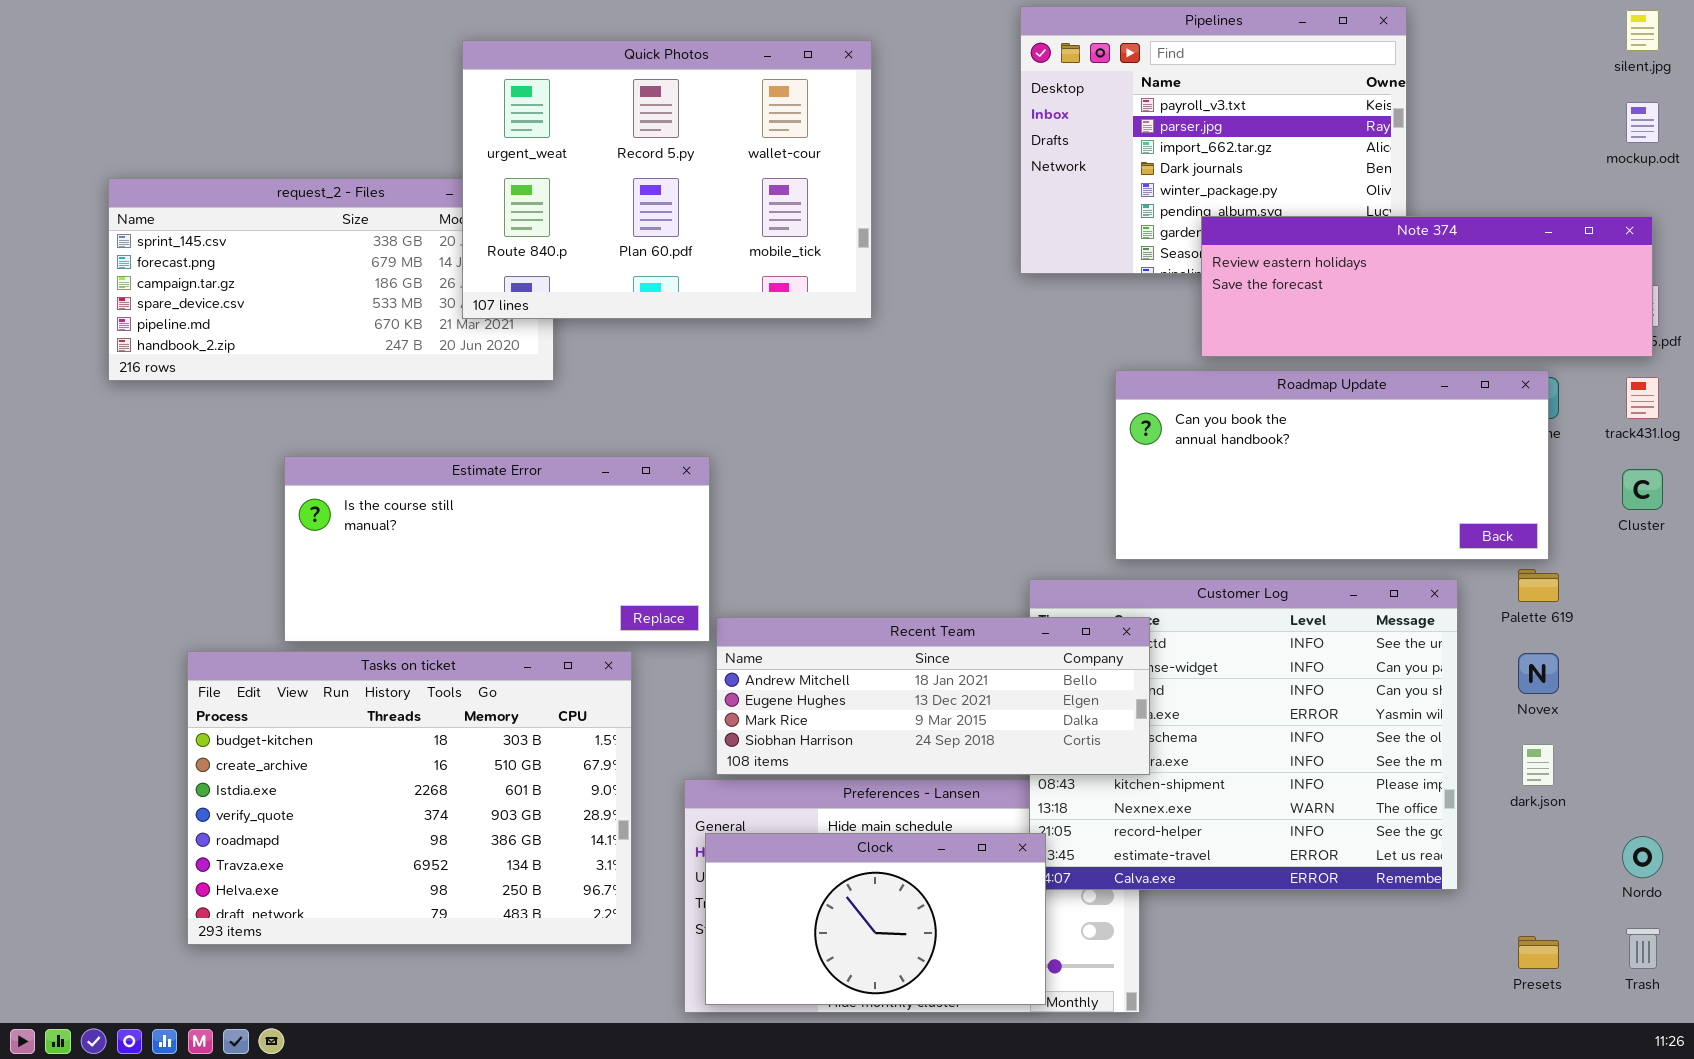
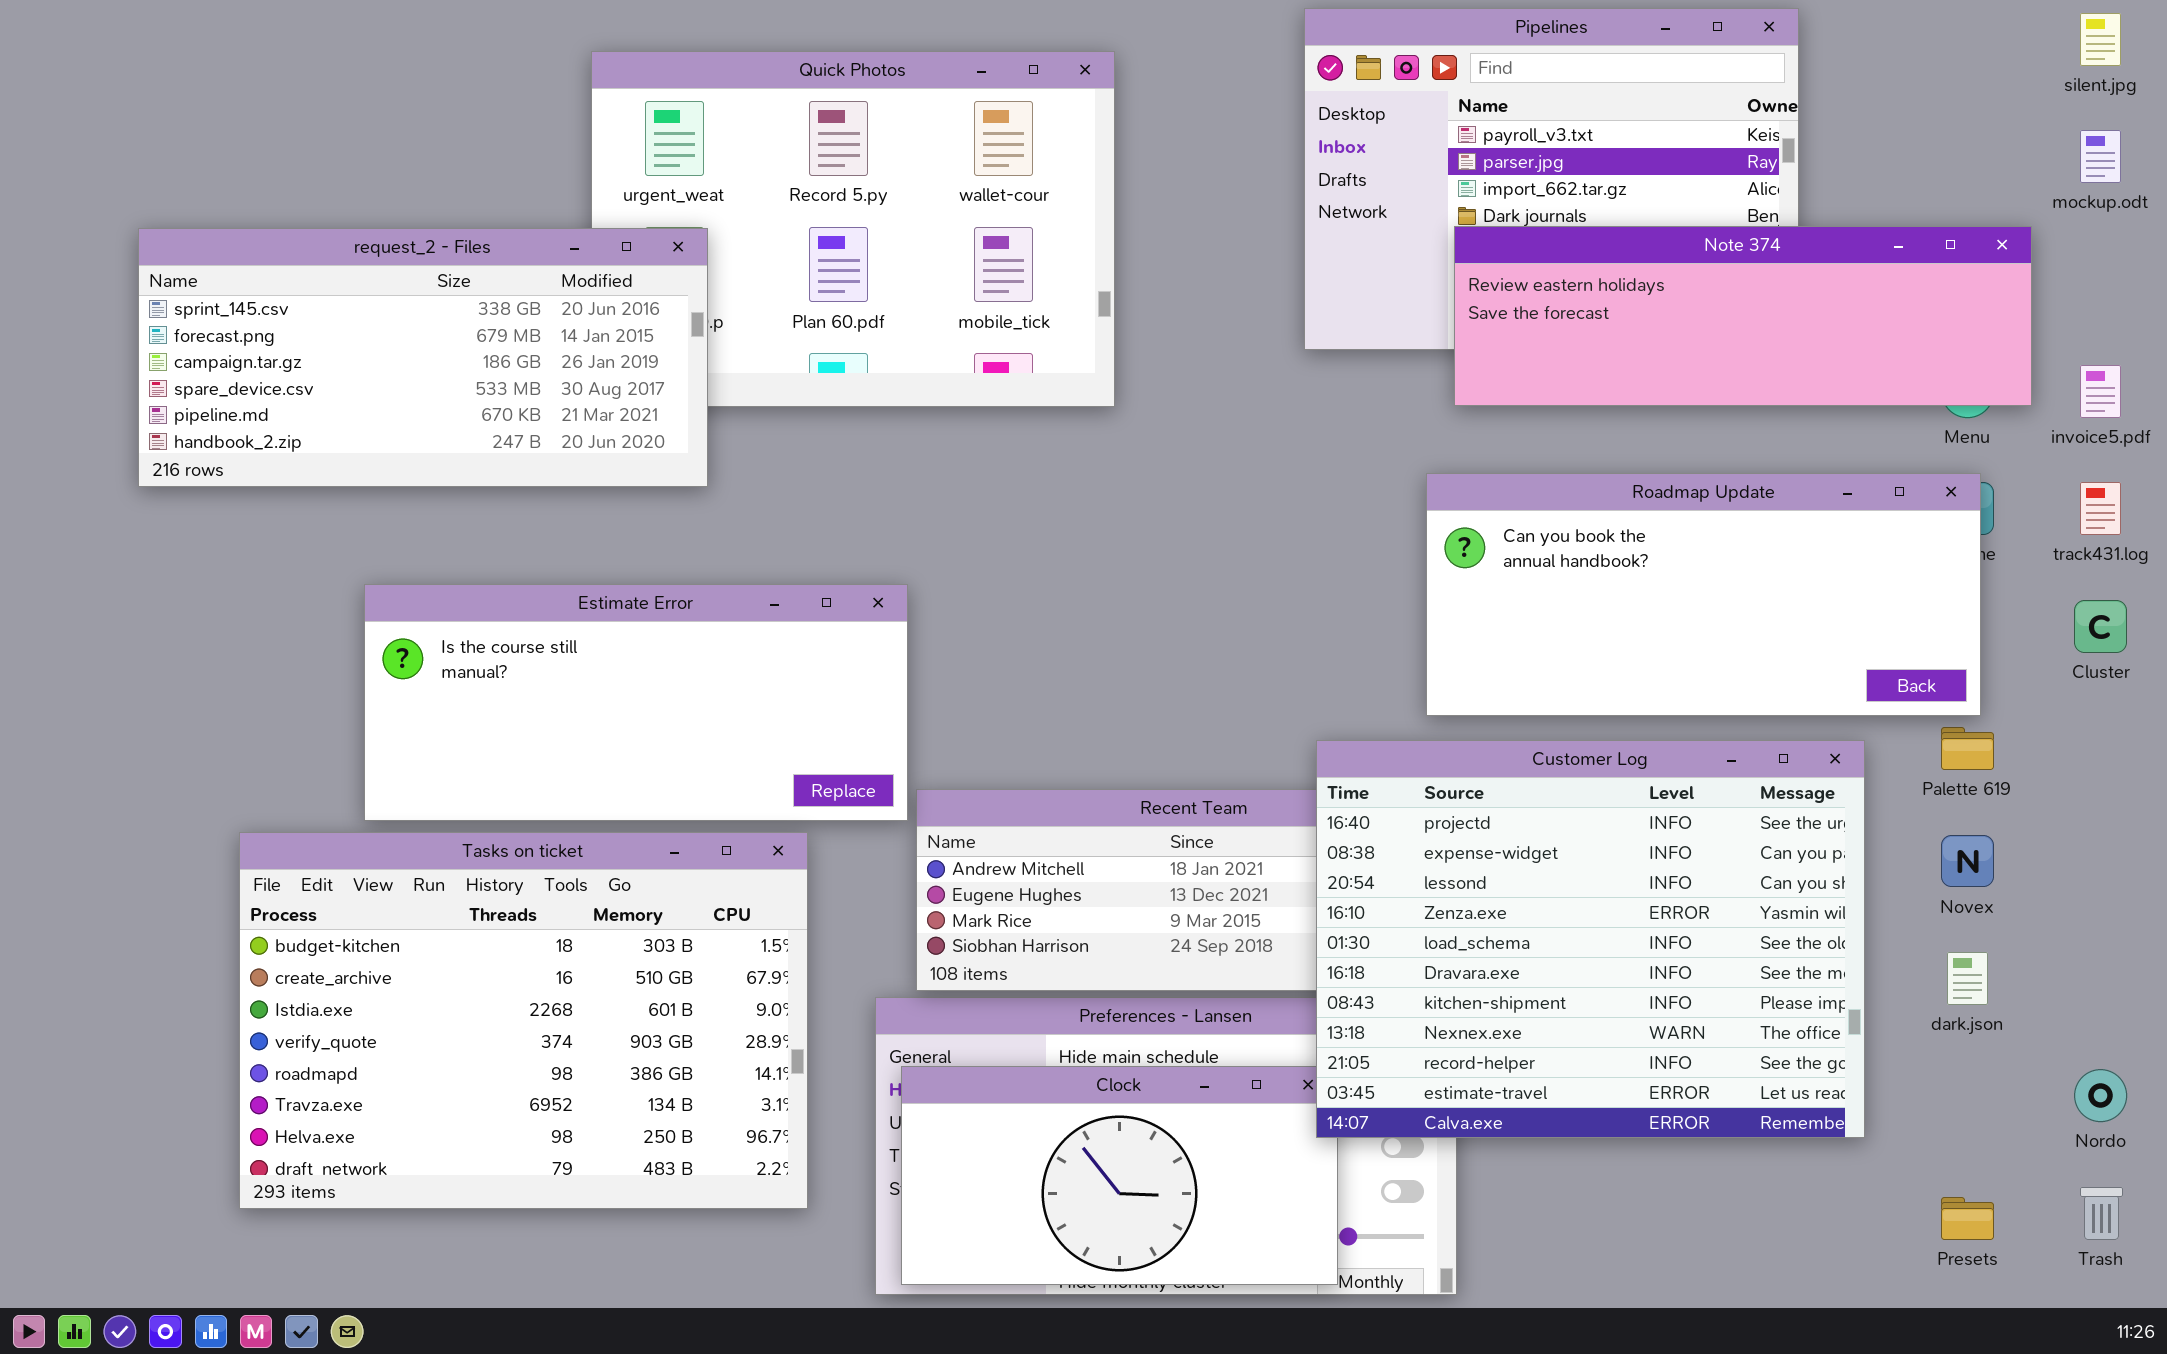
request_2 - Files: [108,178,554,381] -> [138,228,708,487], raised
Note 374: [1201,216,1653,357] -> [1454,226,2032,406], moved
Customer Log: [1029,579,1458,890] -> [1316,740,1865,1138], raised

